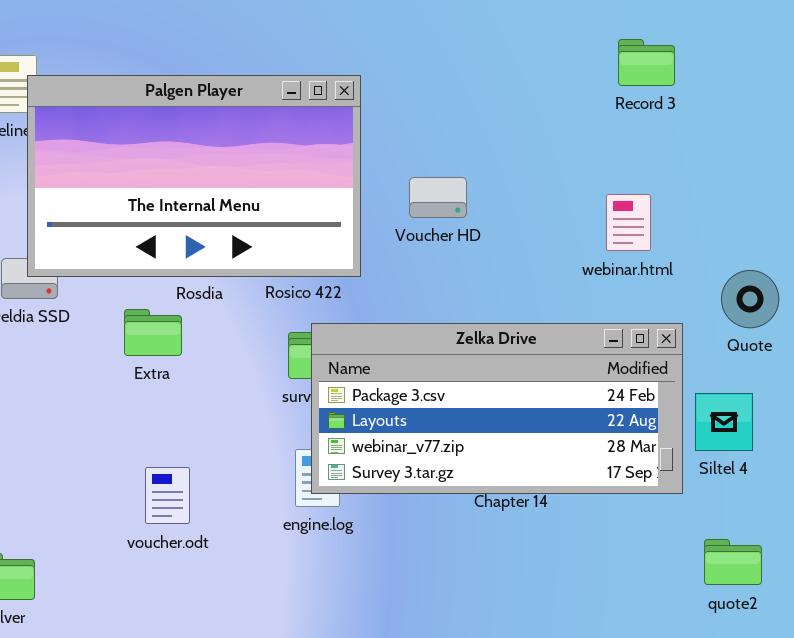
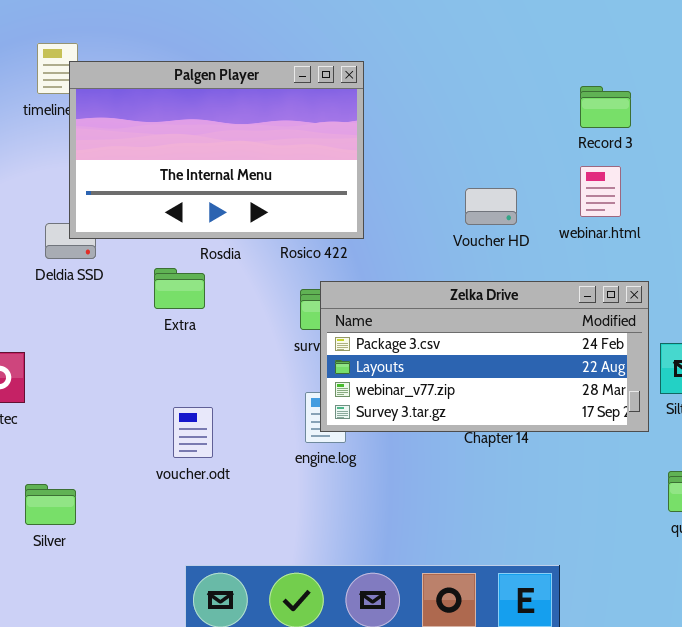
Record 3: [618,39,675,86] -> [580,86,631,128], moved
Voucher HD: [409,177,467,218] -> [465,188,517,225], moved

